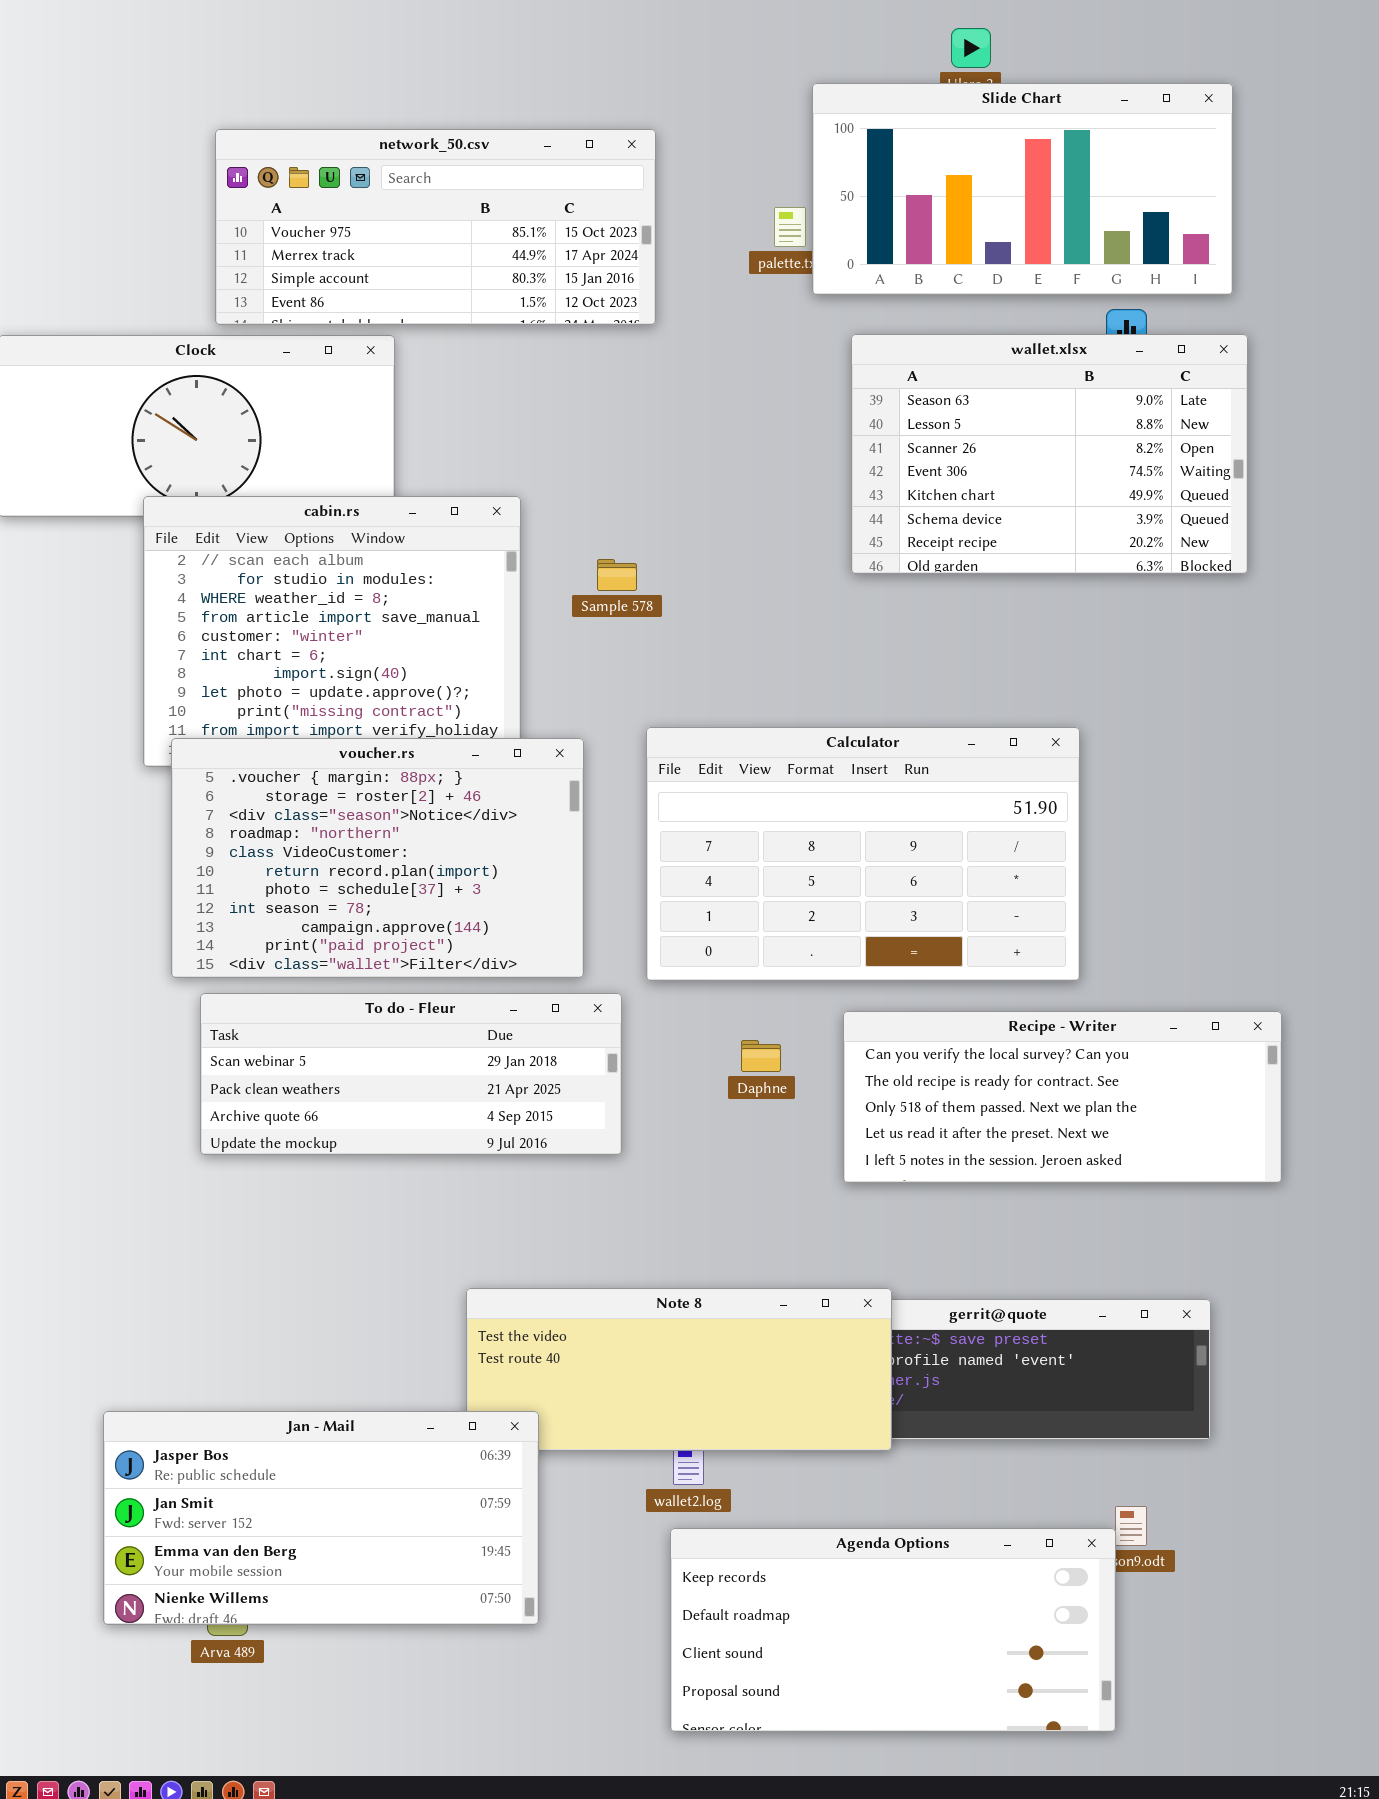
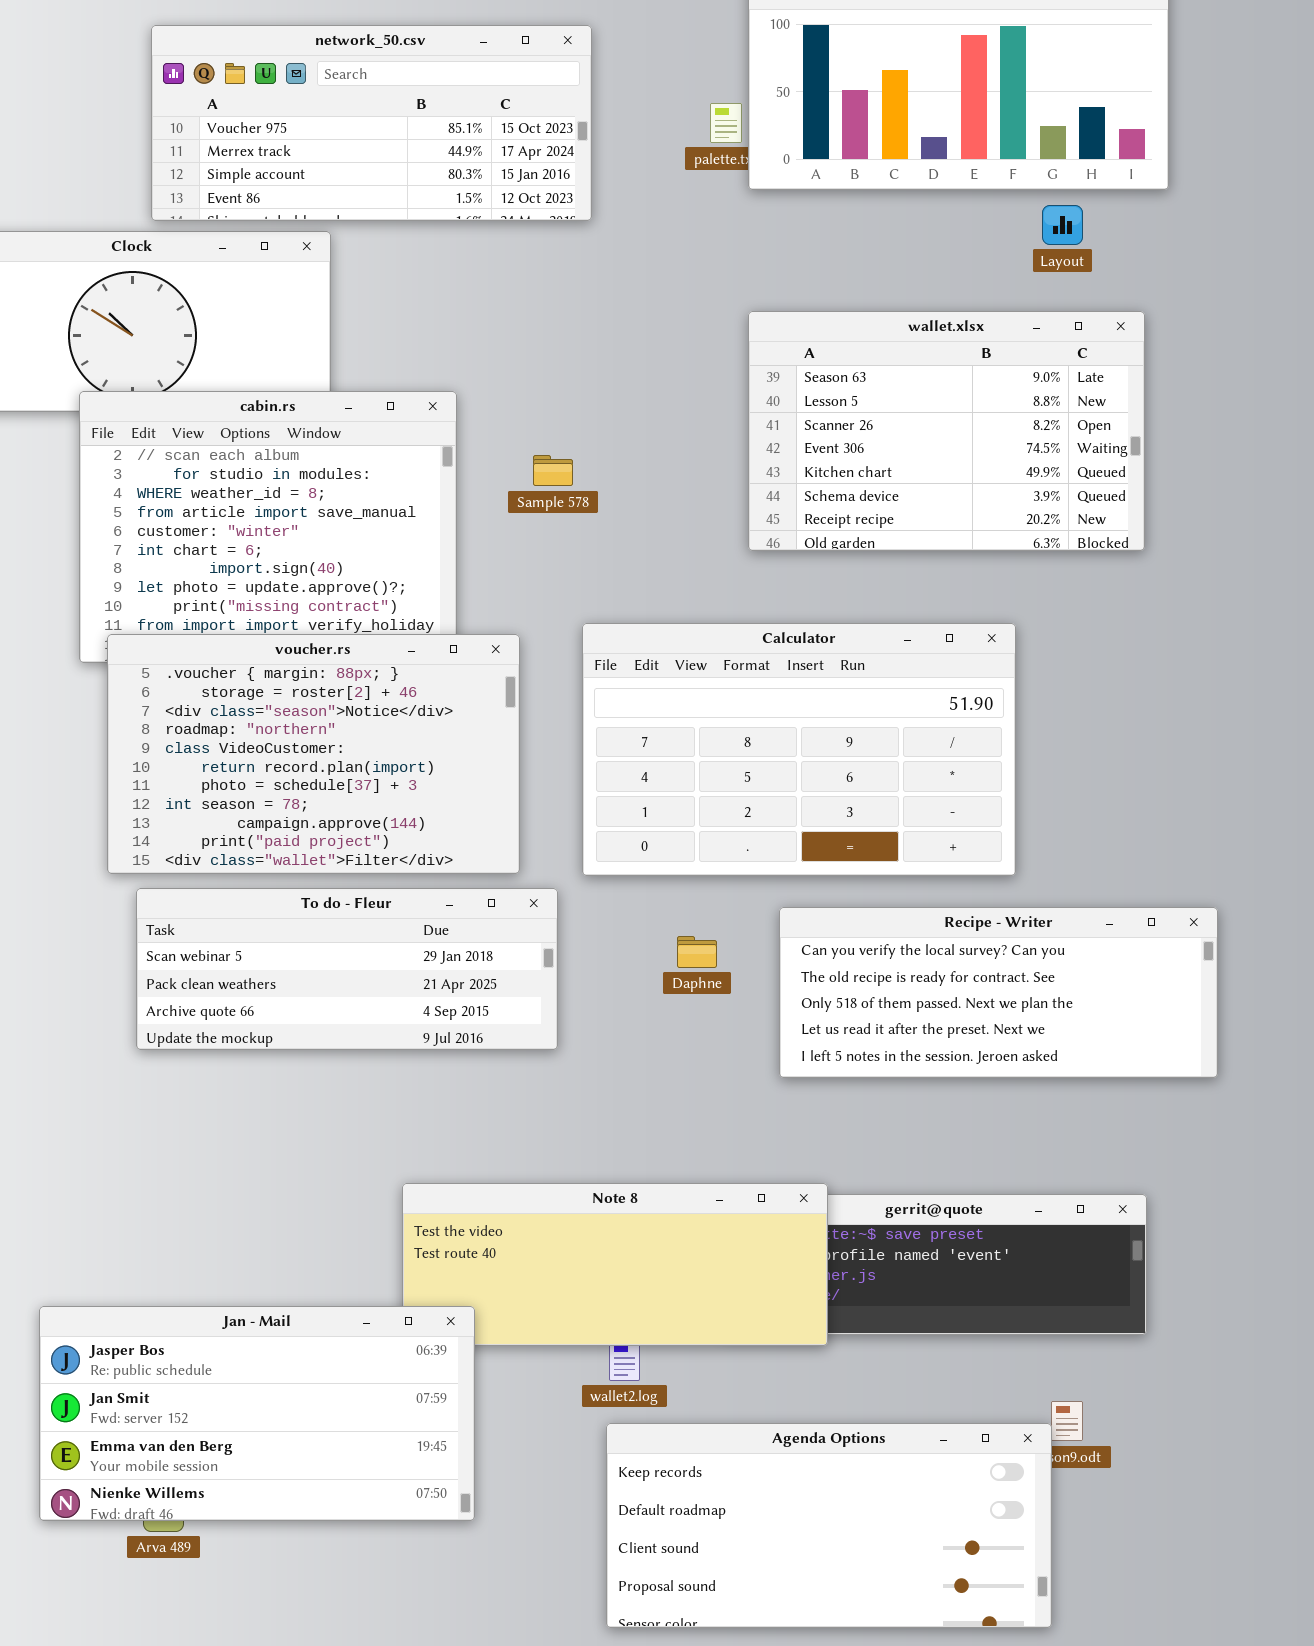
wallet.xlsx: [851,334,1248,574] -> [748,311,1145,551], moved

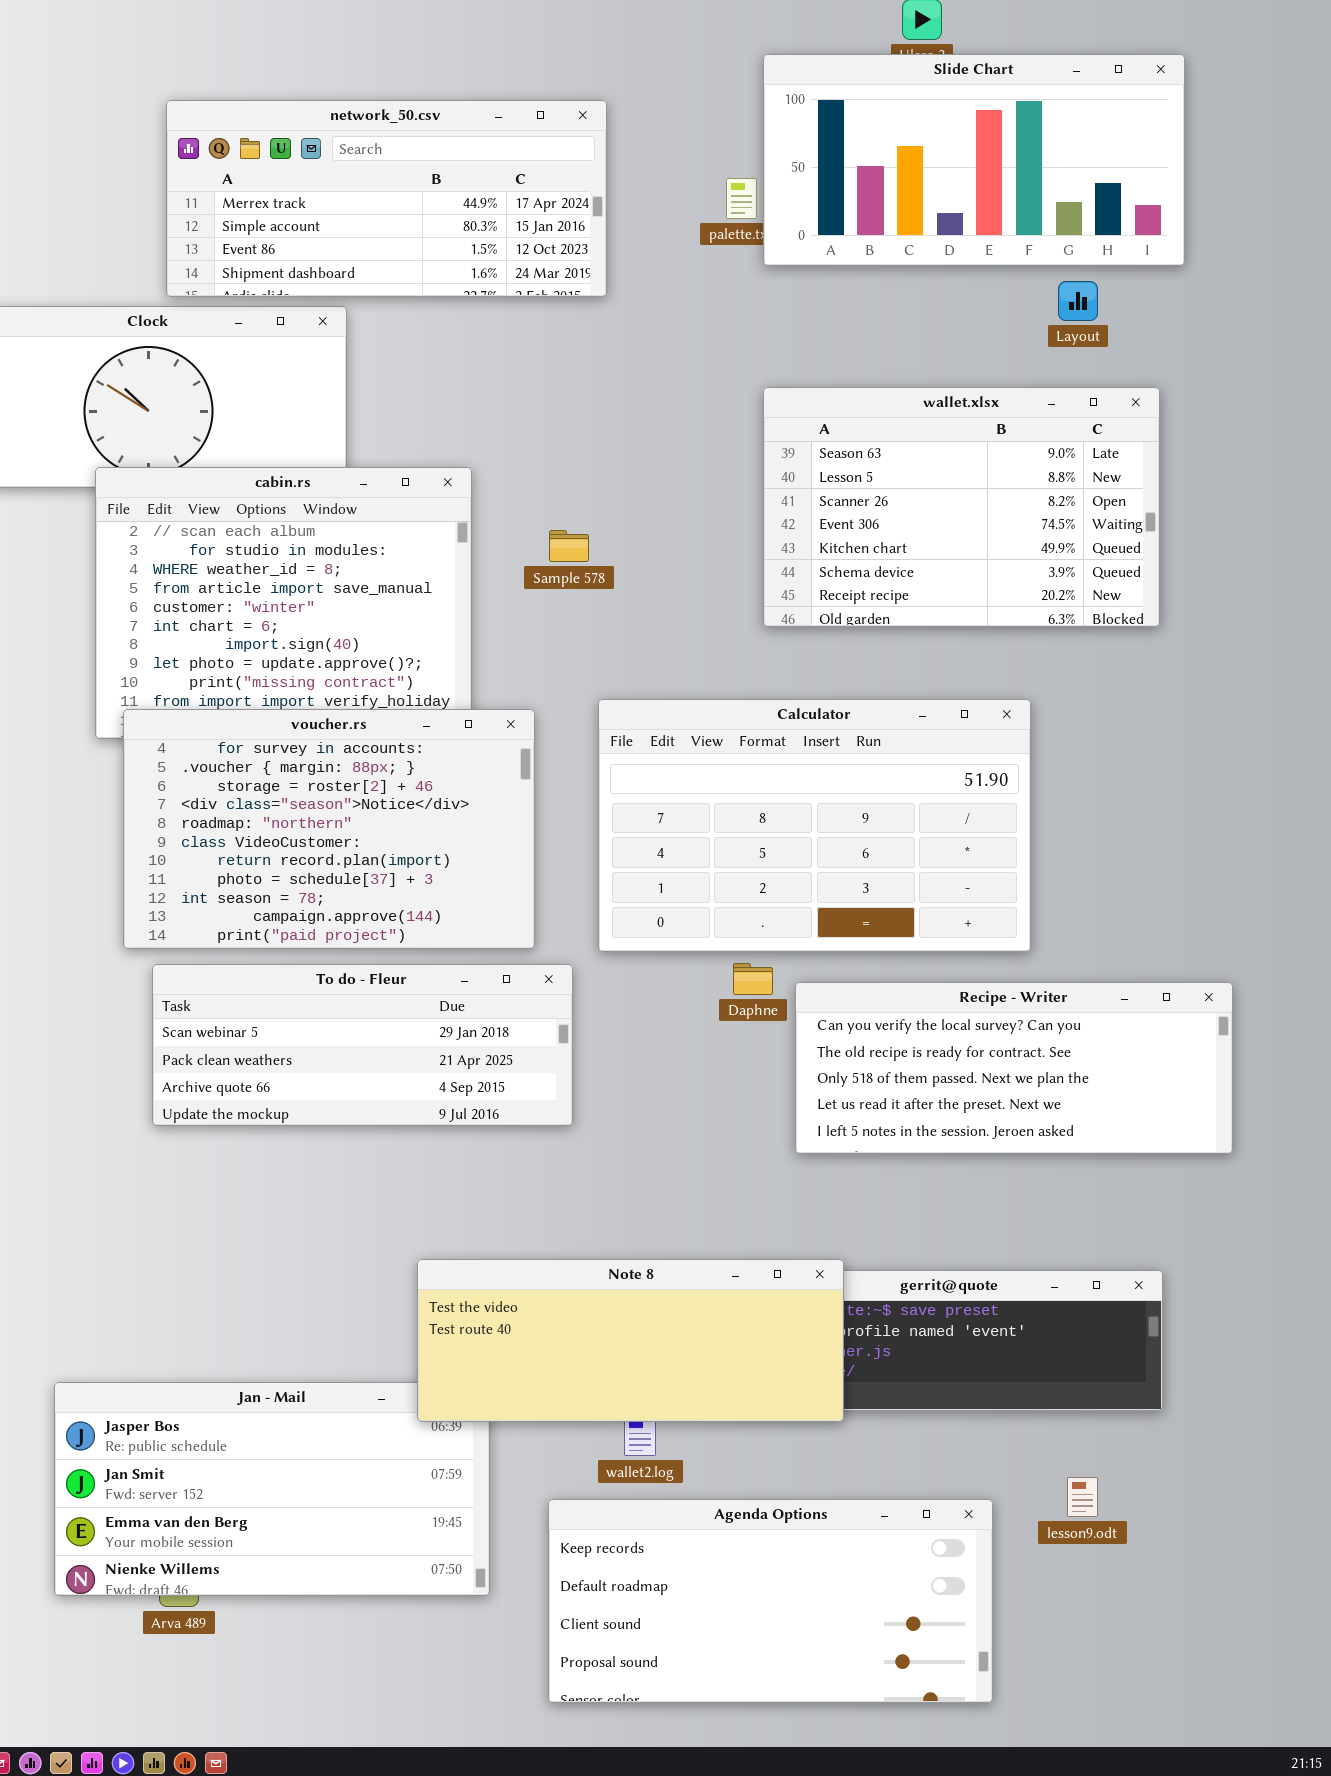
network_50.csv: [151,25,592,221] -> [166,100,607,297], scrolled down 1 row
voucher.rs: [107,634,520,874] -> [123,709,535,949], scrolled up 1 row
Daphne: [677,936,717,968] -> [733,963,773,995], moved
Note 8: [402,1183,828,1346] -> [417,1259,844,1422], raised
Agenda Options: [606,1423,1052,1628] -> [548,1499,993,1703], moved

